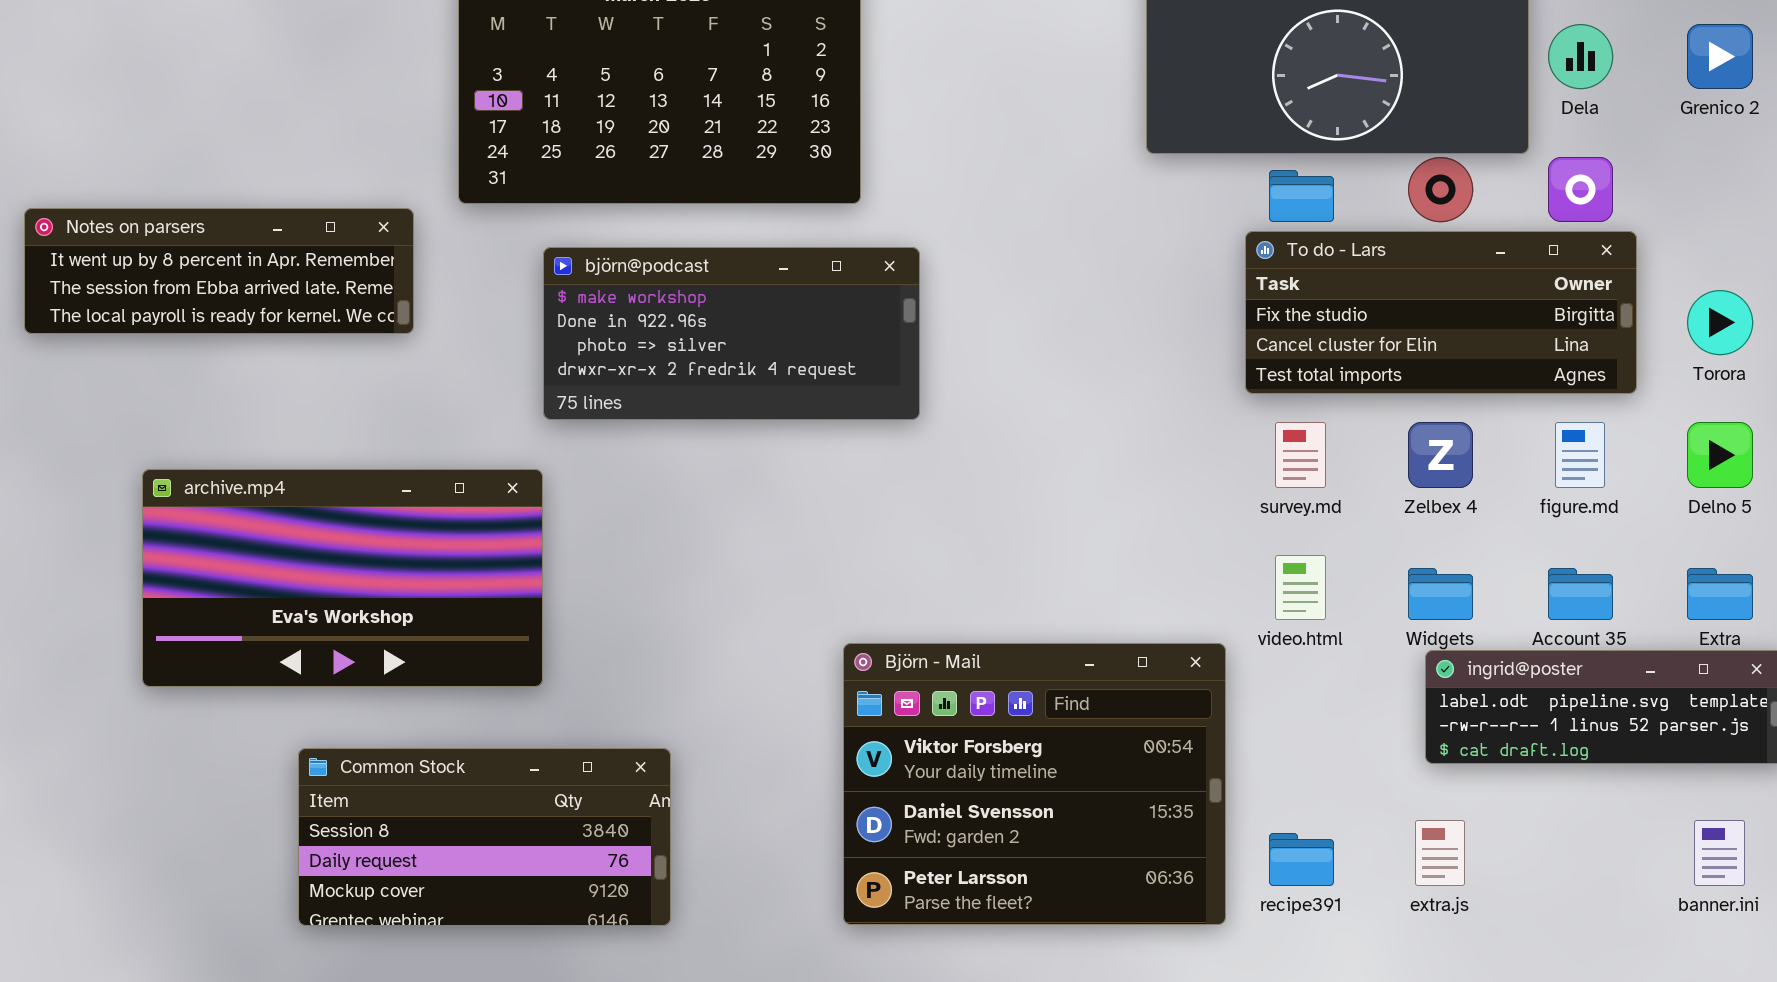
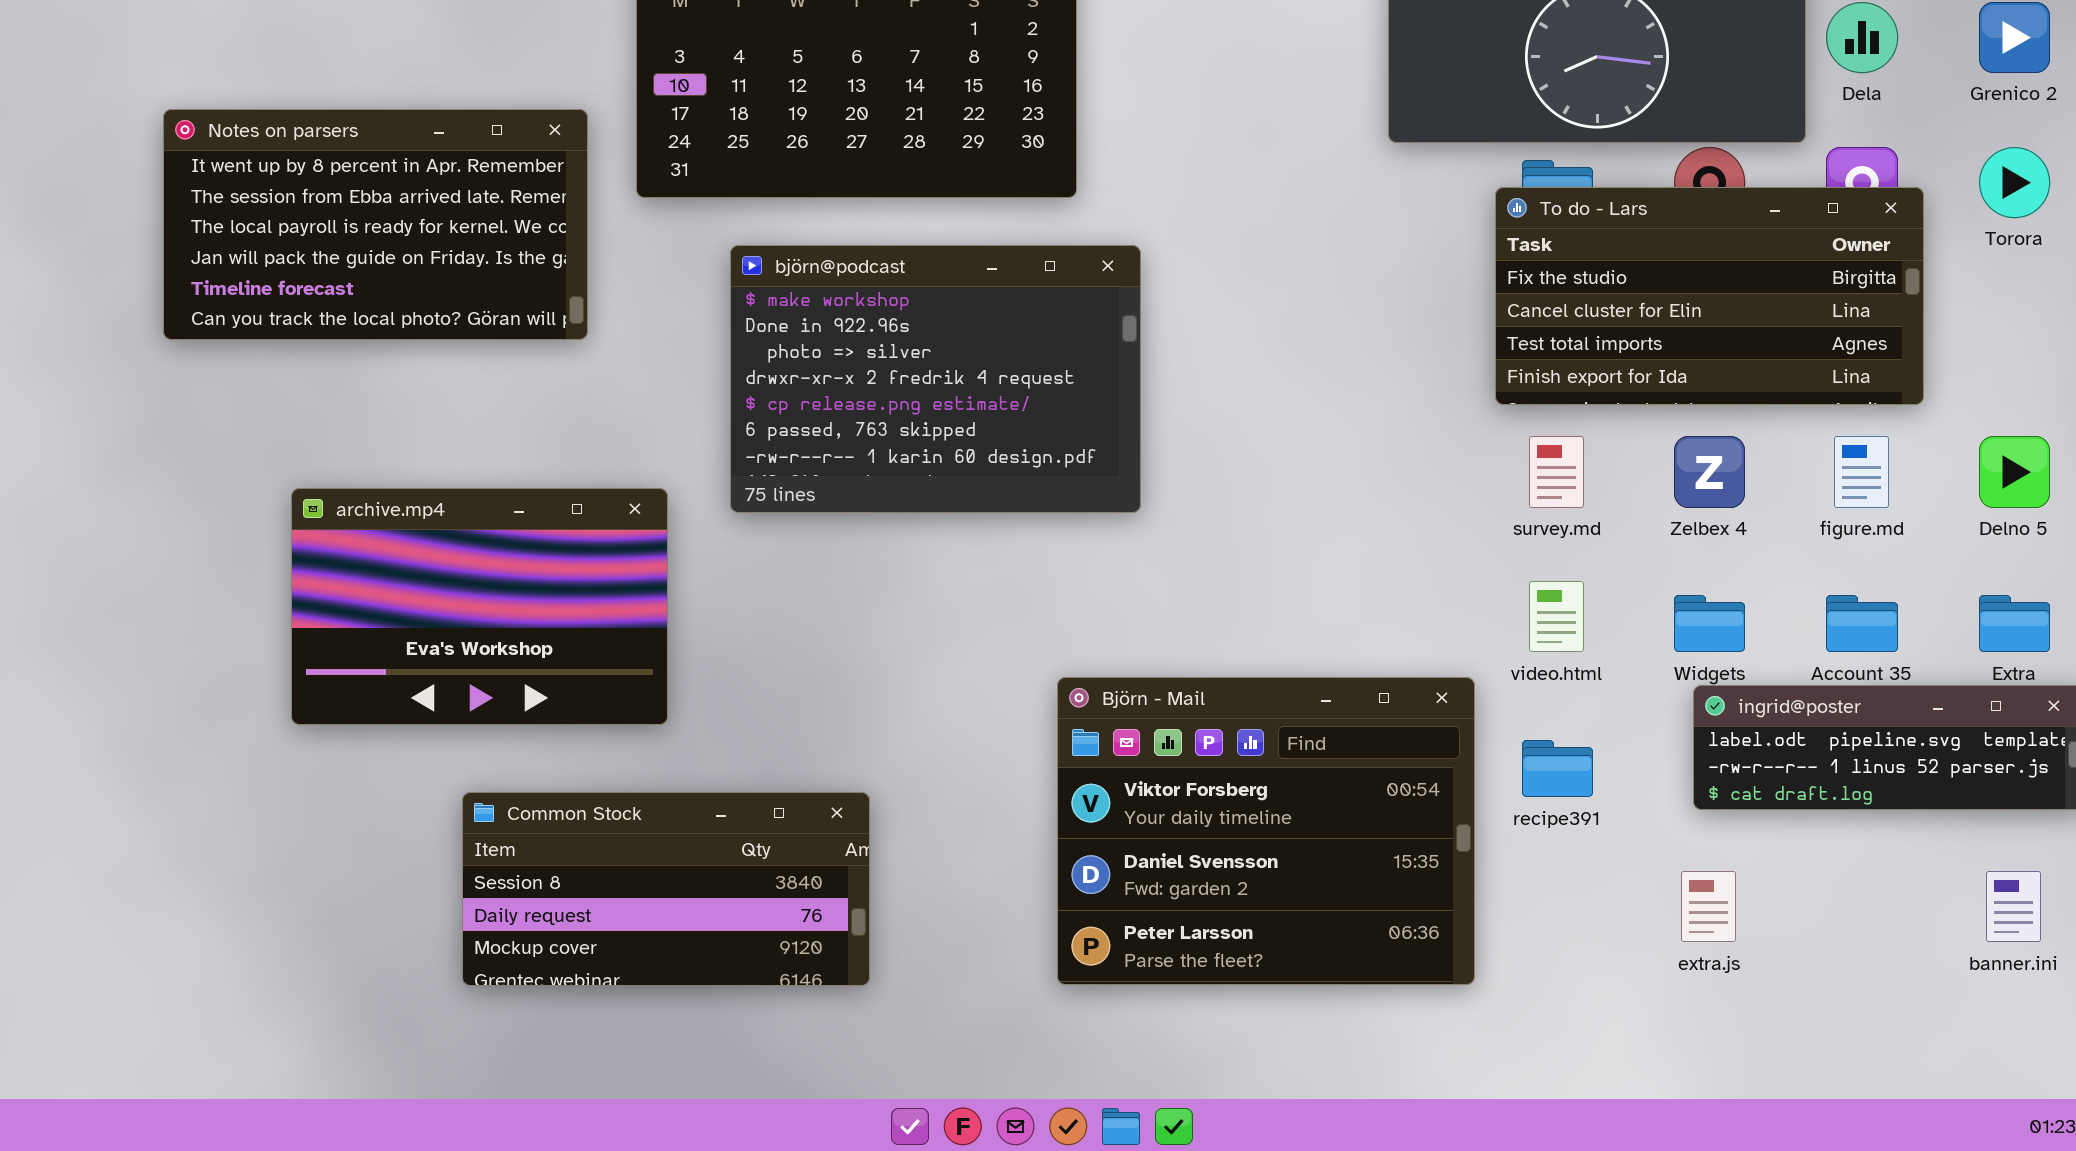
Notes on parsers: [24,208,414,334] -> [163,109,588,340], resized
To do - Lars: [1245,231,1637,394] -> [1495,187,1924,405], resized
björn@podcast: [543,247,920,420] -> [730,245,1141,513], resized
Torora: [1687,290,1753,355] -> [1979,147,2050,218], moved
archive.mp4: [142,469,543,687] -> [291,488,668,725], resized
recipe391: [1269,833,1334,886] -> [1522,740,1593,797], moved

